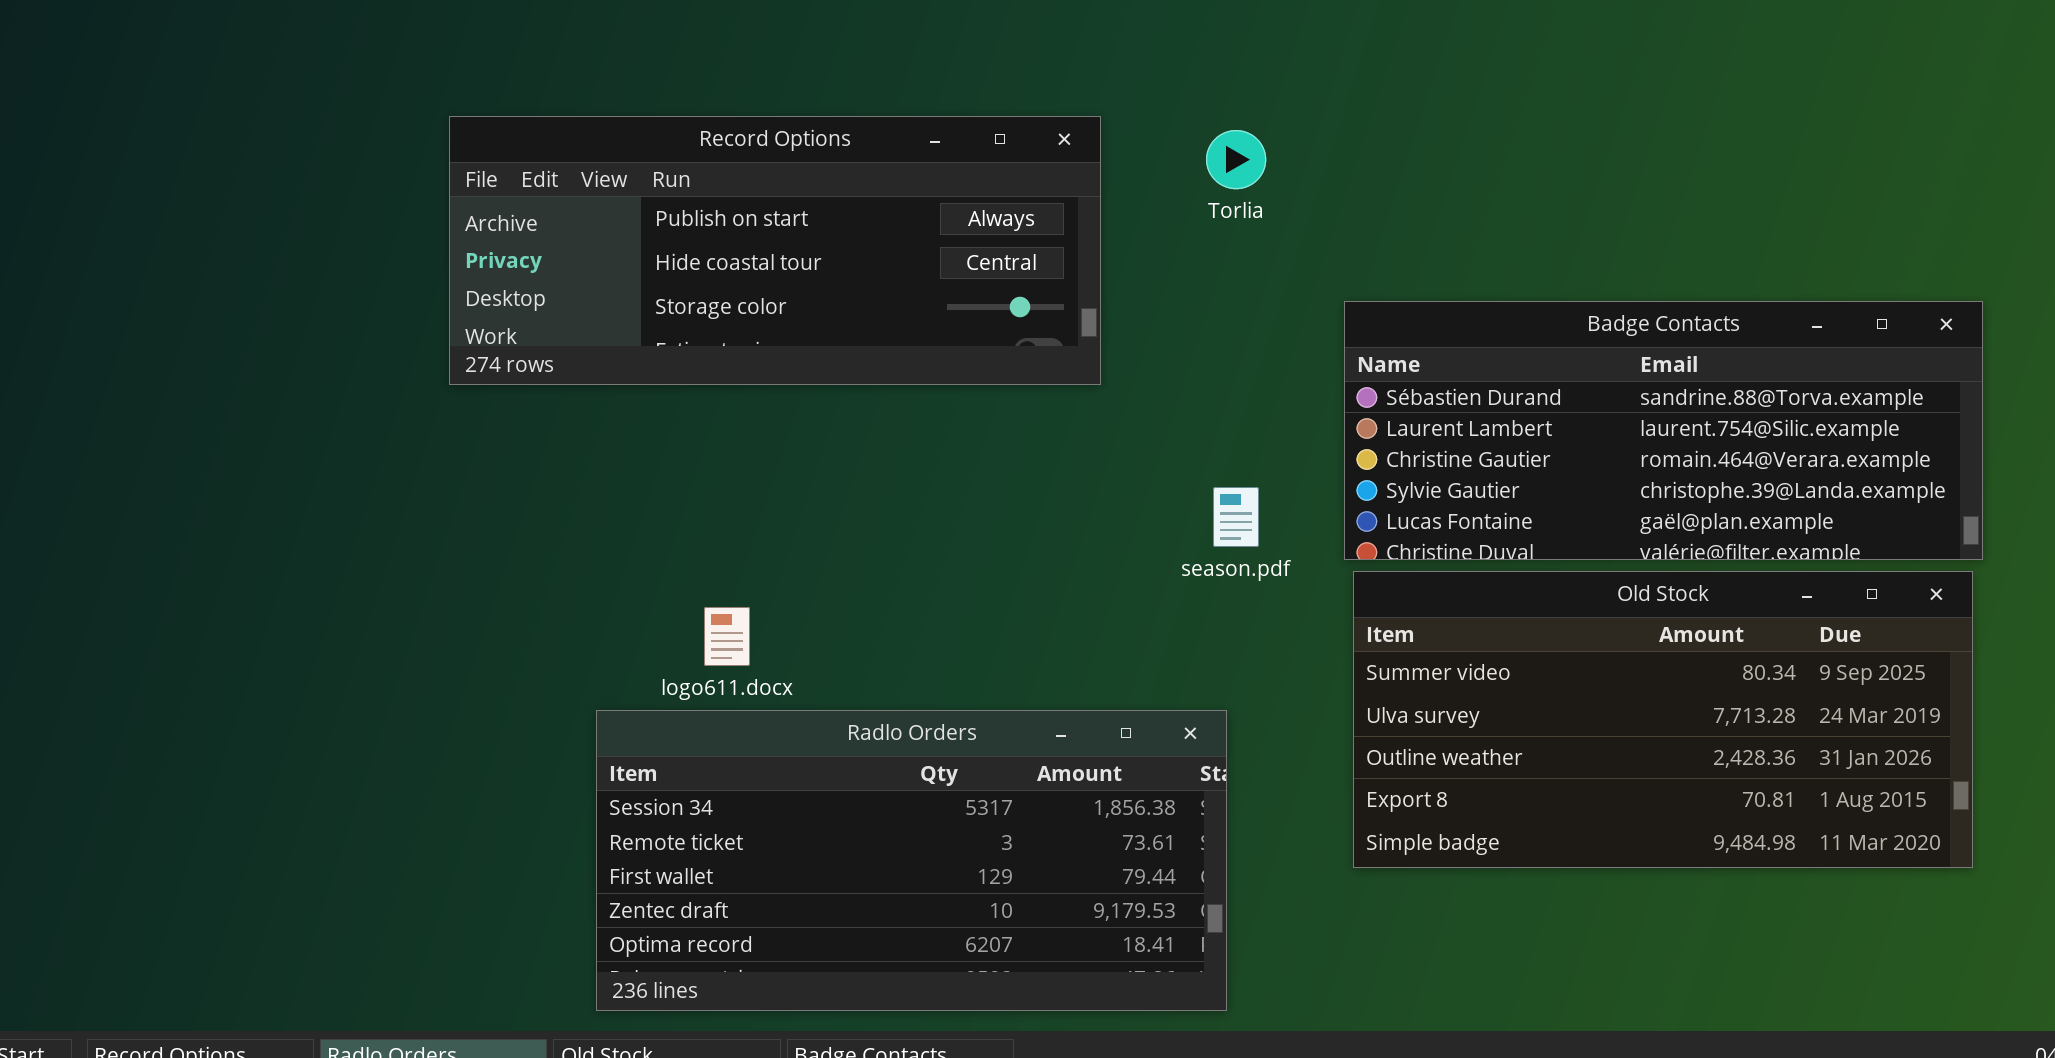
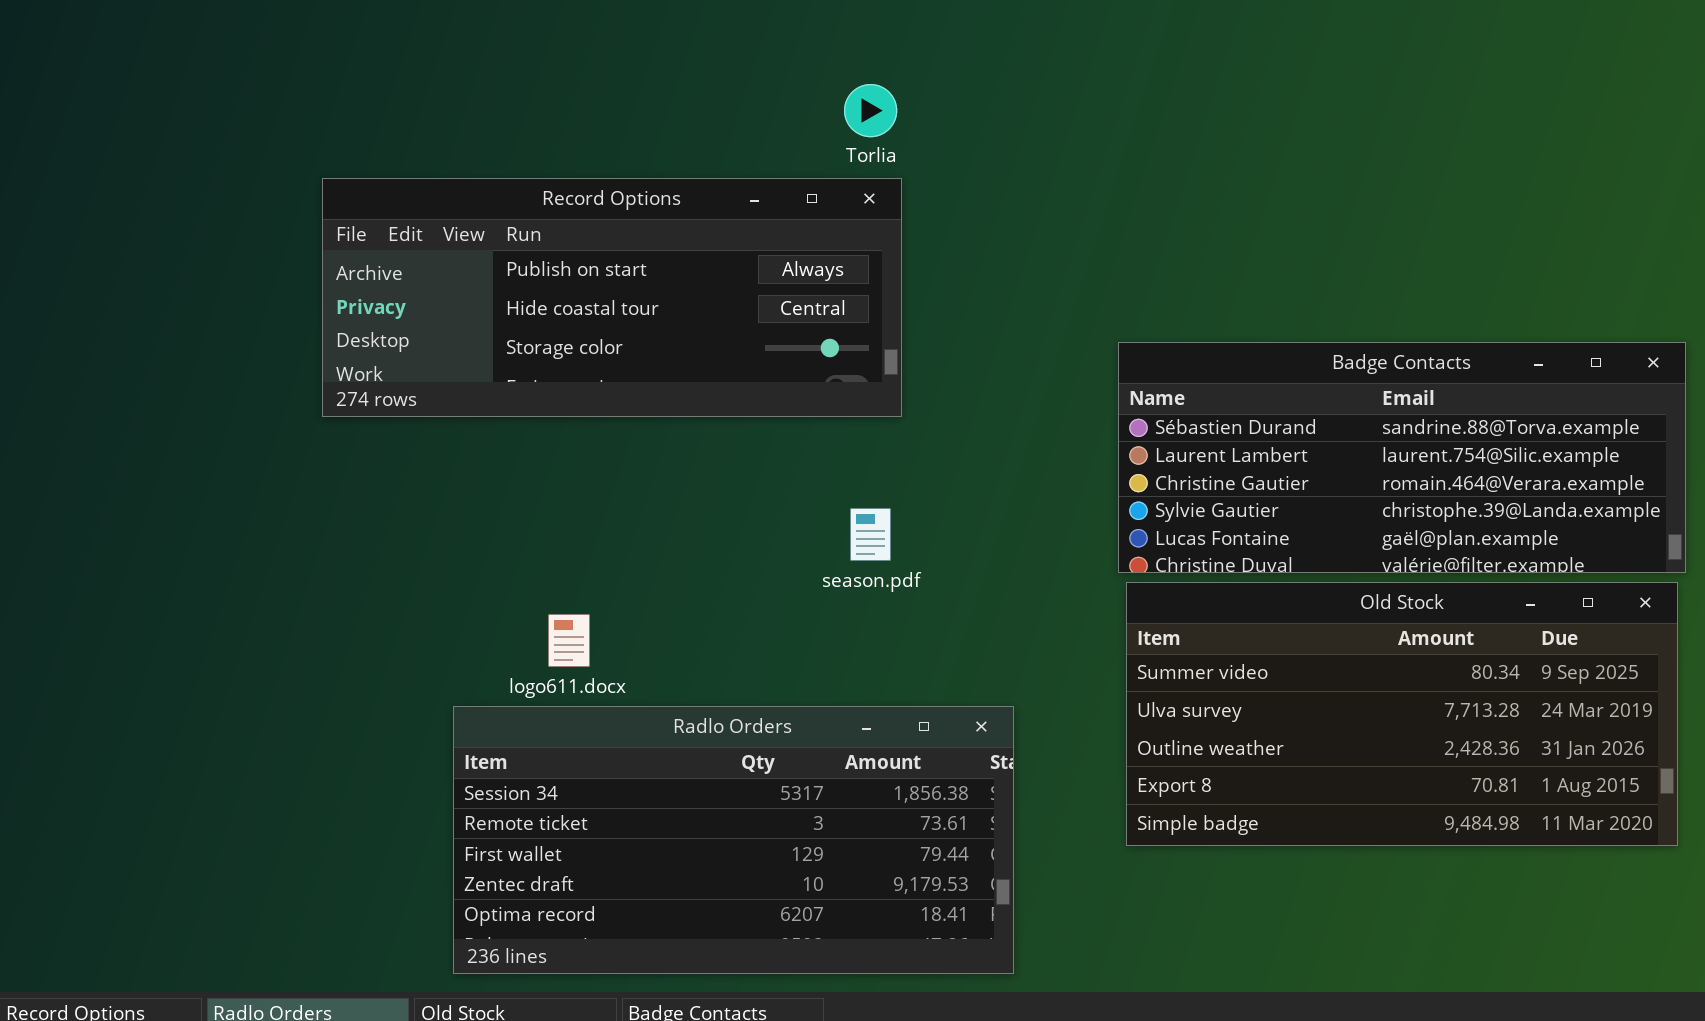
Torlia: [1206,130,1266,189] -> [844,84,897,137], moved
season.pdf: [1213,487,1259,547] -> [850,508,891,561], moved

